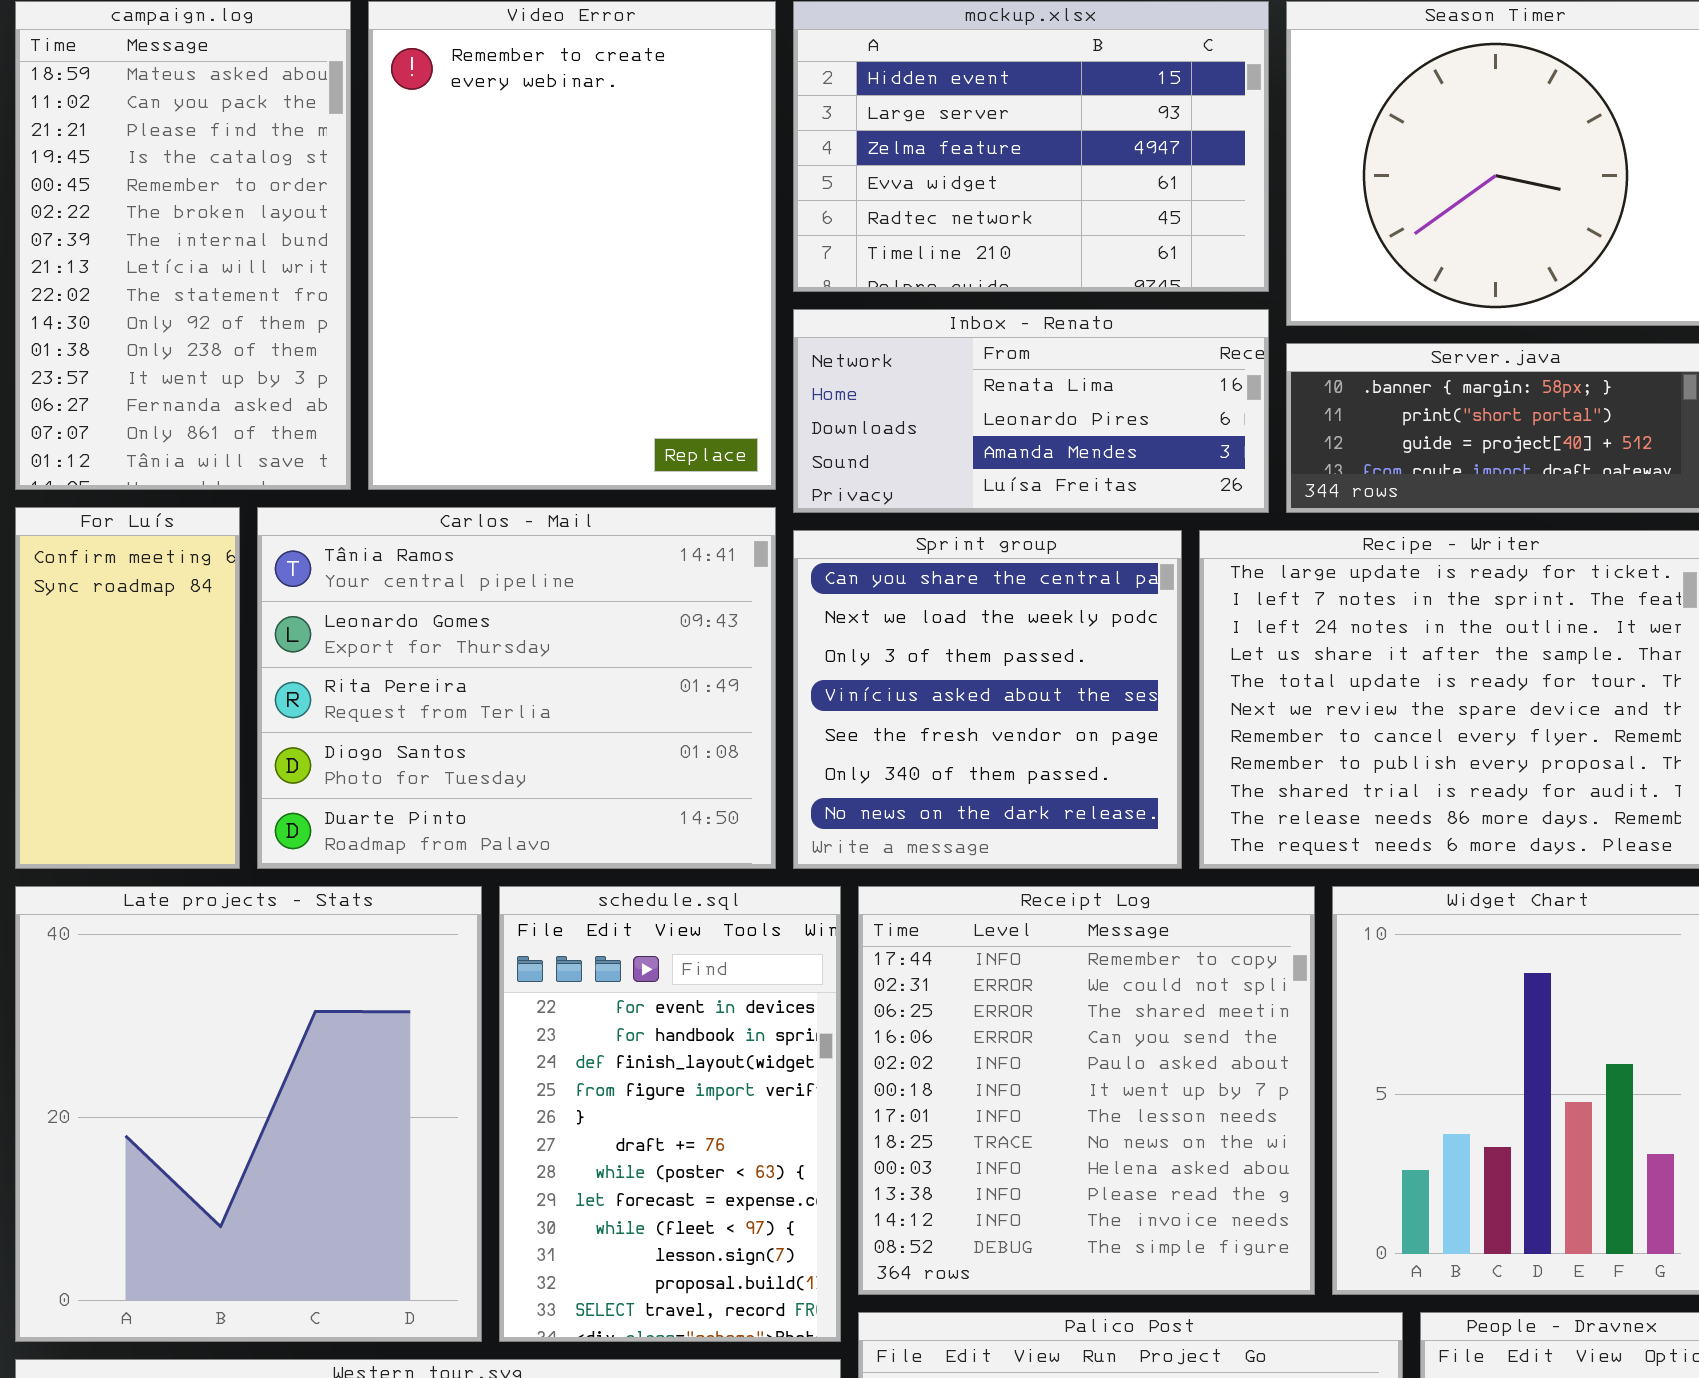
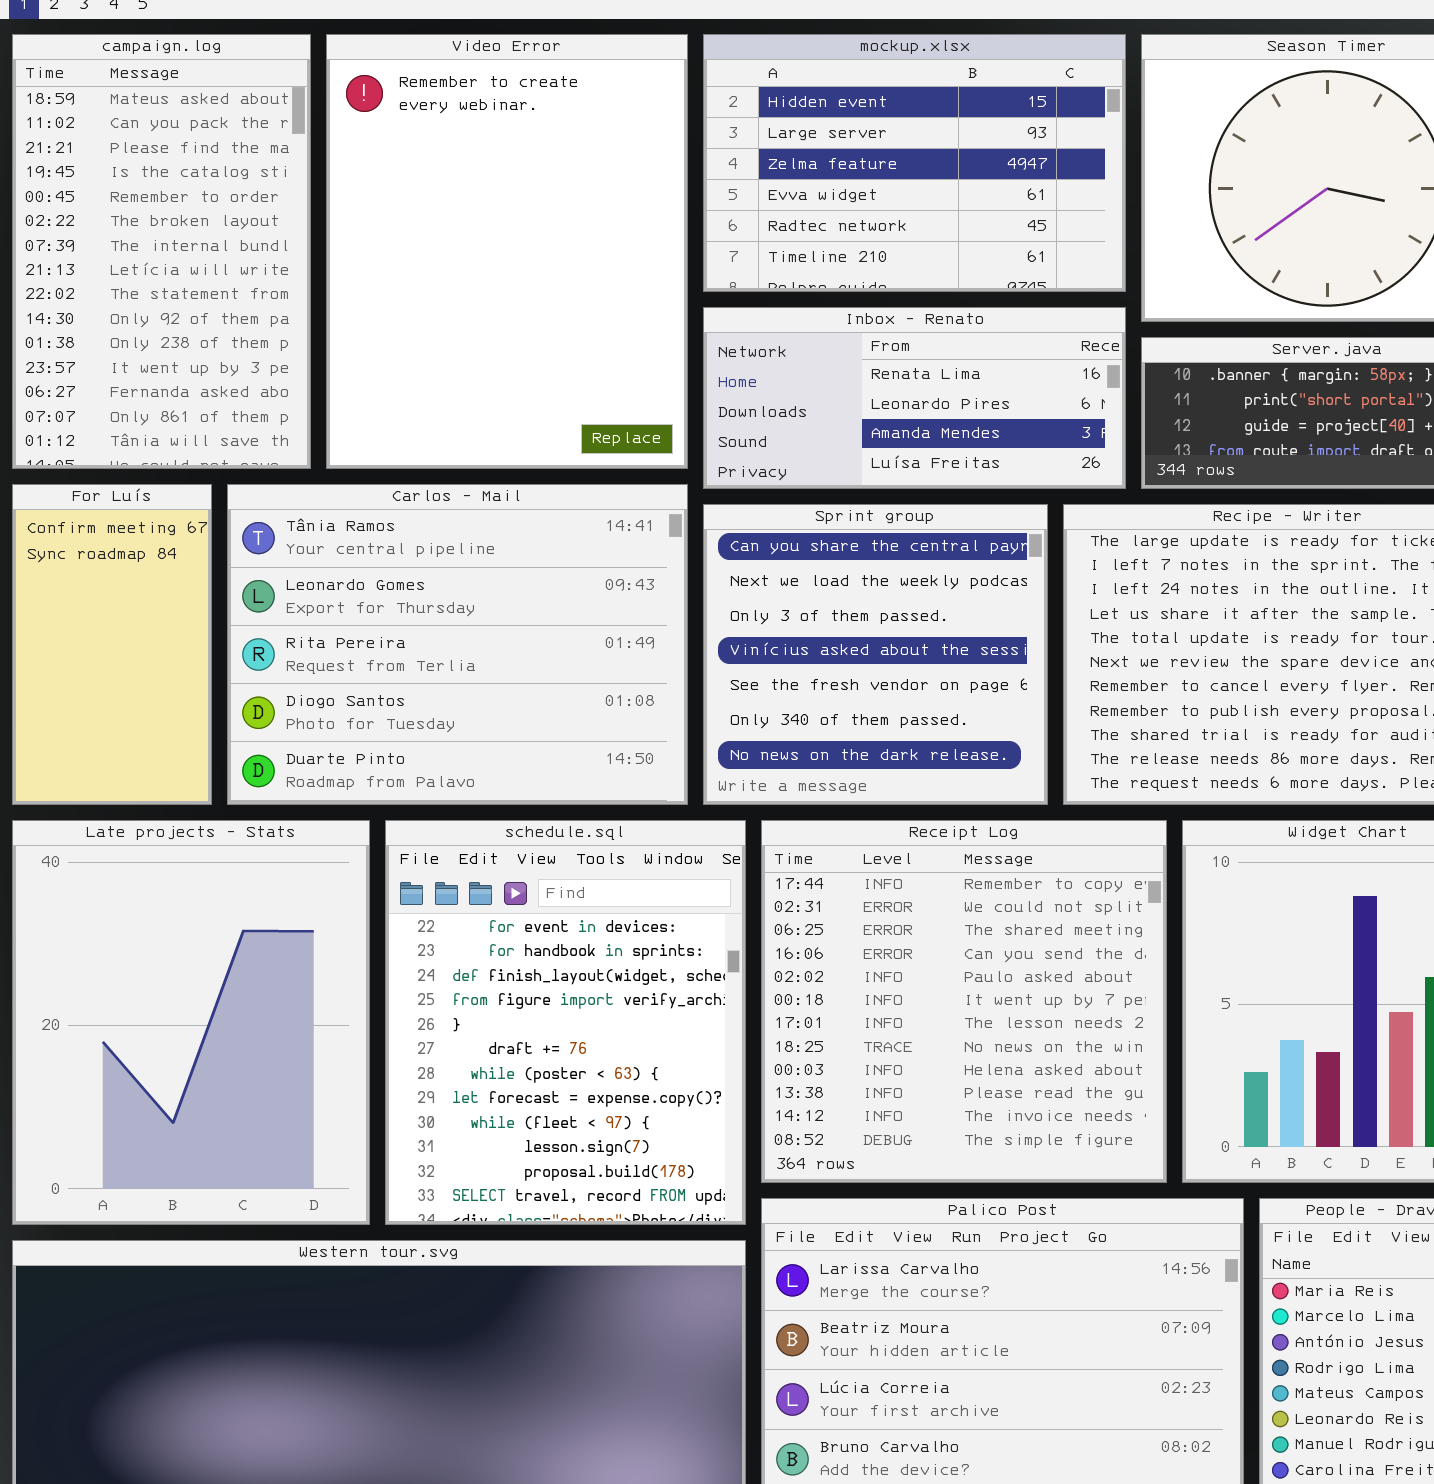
Late projects - Stats: [15,886,482,1342] -> [12,820,370,1225], resized
schedule.sql: [499,886,841,1342] -> [385,820,746,1225], resized

